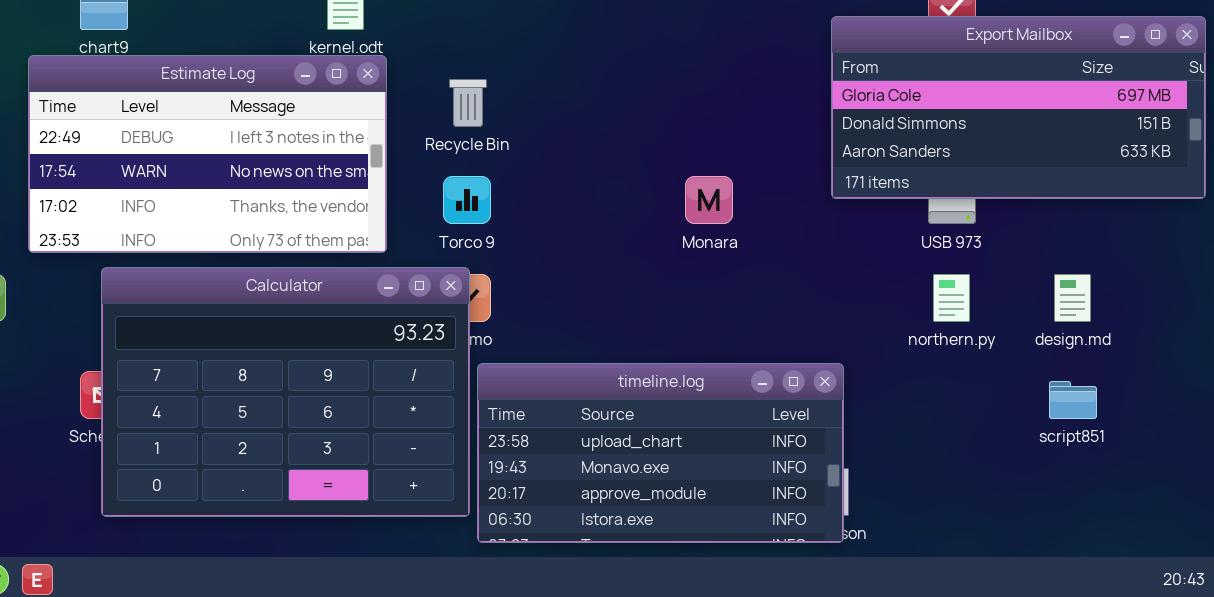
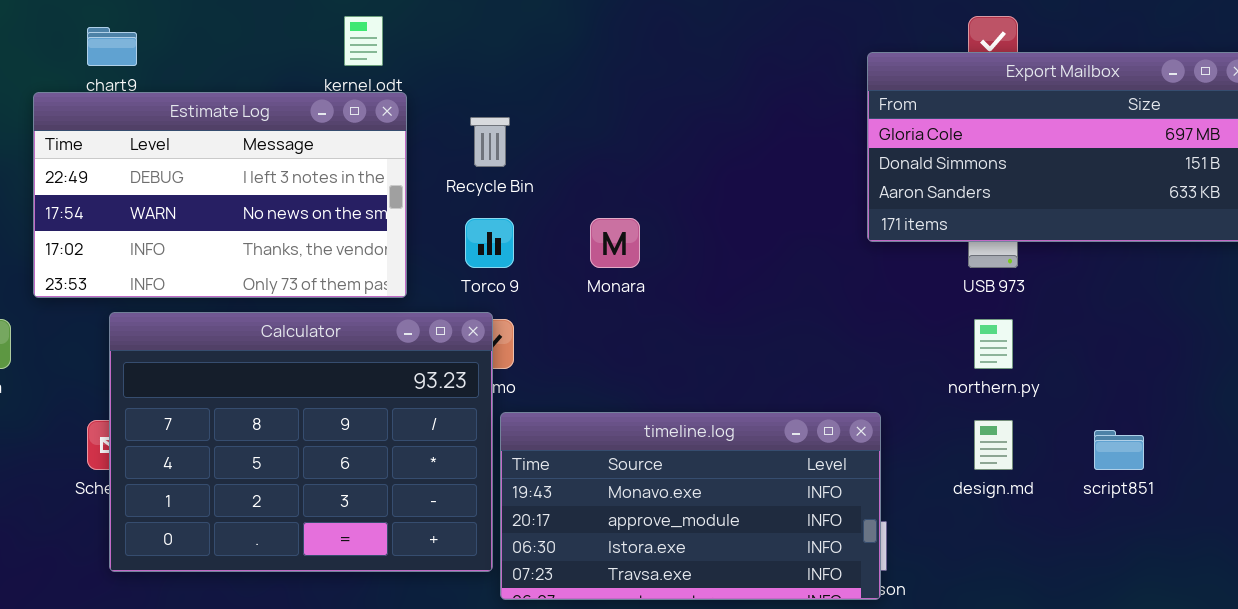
Monara: [685,176,733,224] -> [590,218,640,268], moved
design.md: [1054,274,1091,322] -> [974,420,1013,470], moved
timeline.log: [477,363,844,543] -> [500,412,881,600], scrolled down 1 row

